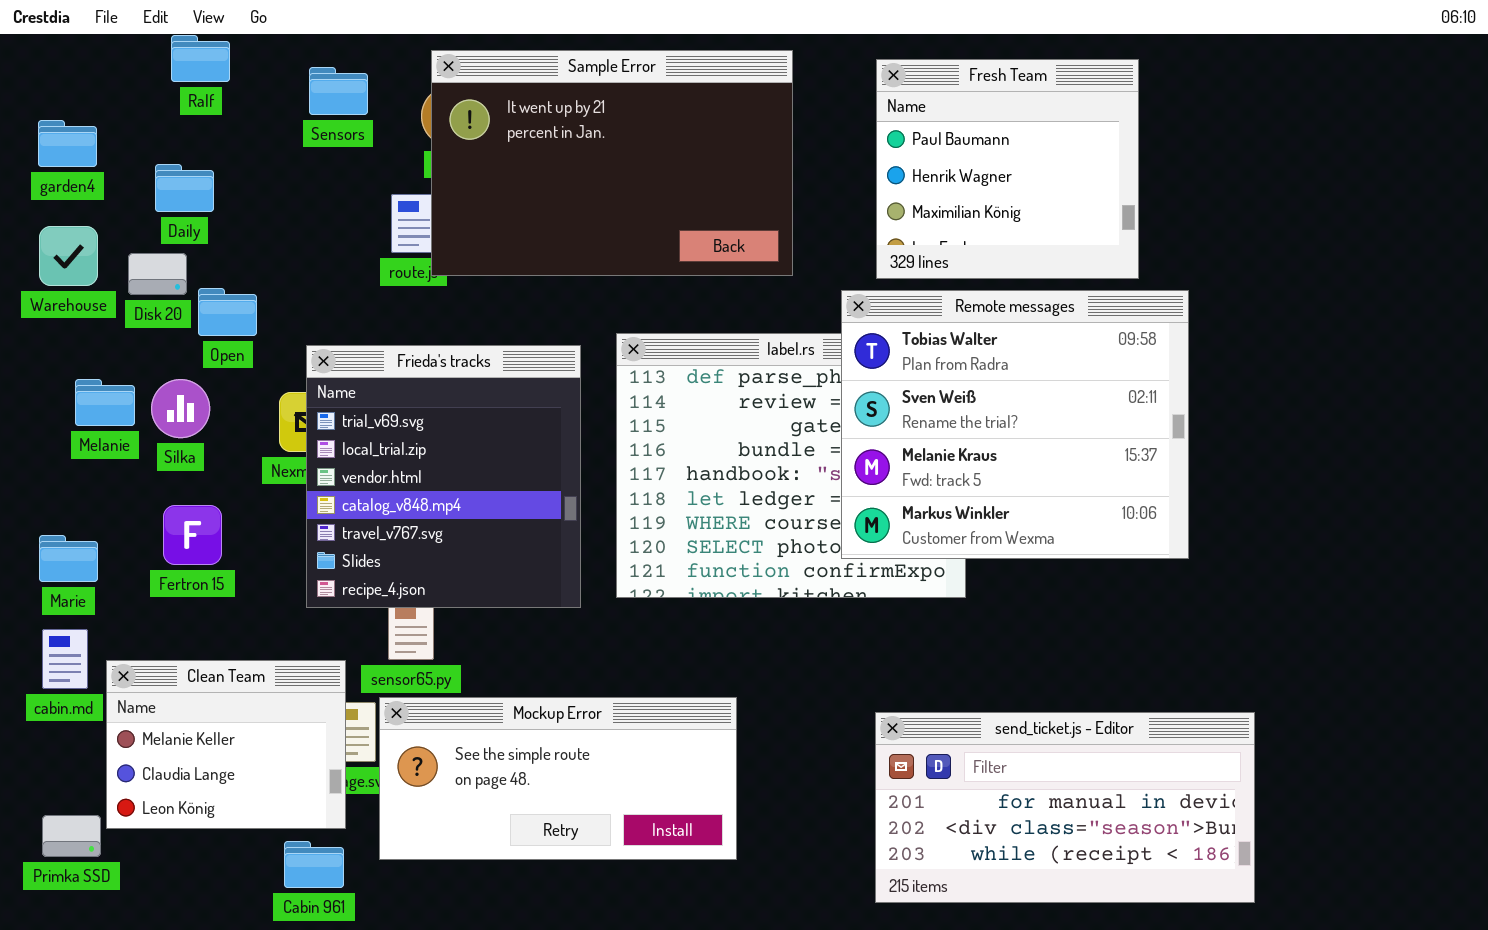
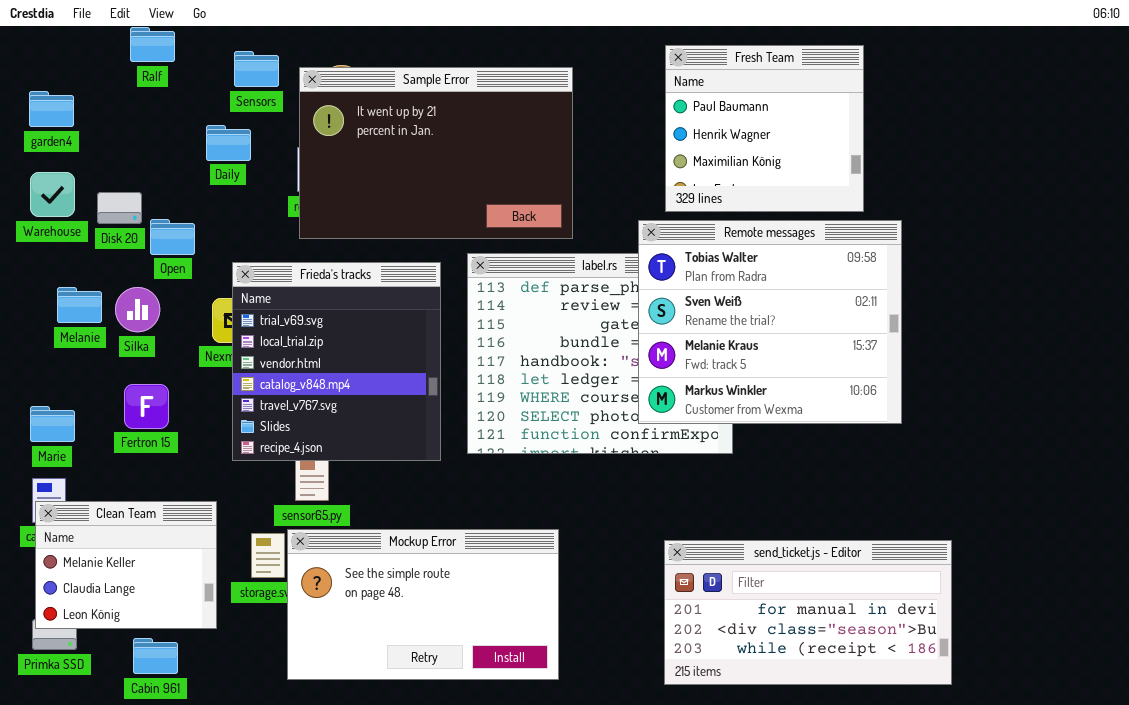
Sample Error: [431,50,793,276] -> [299,67,573,239], moved
Daily: [155,164,214,212] -> [206,125,251,161], moved
Clean Team: [106,660,346,829] -> [35,501,217,629], moved
Mockup Error: [379,697,737,860] -> [287,529,559,680], resized
Cabin 961: [284,841,344,888] -> [133,638,178,674], moved

